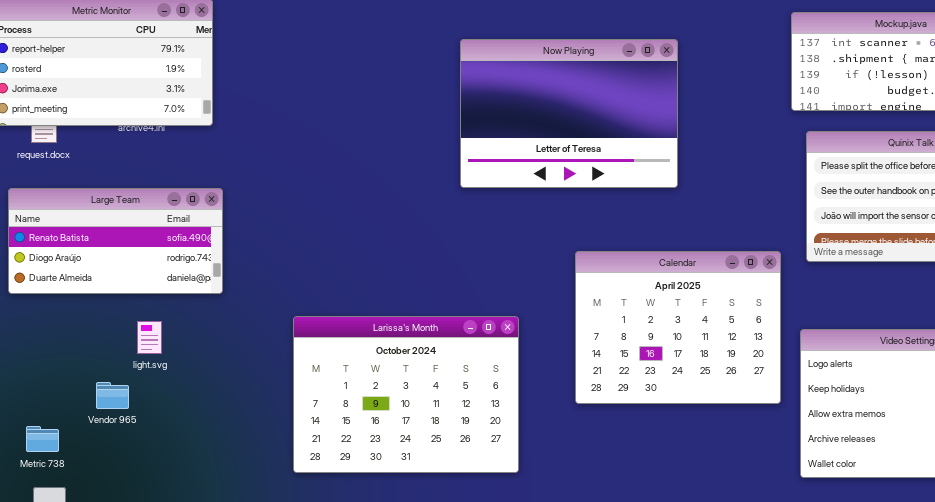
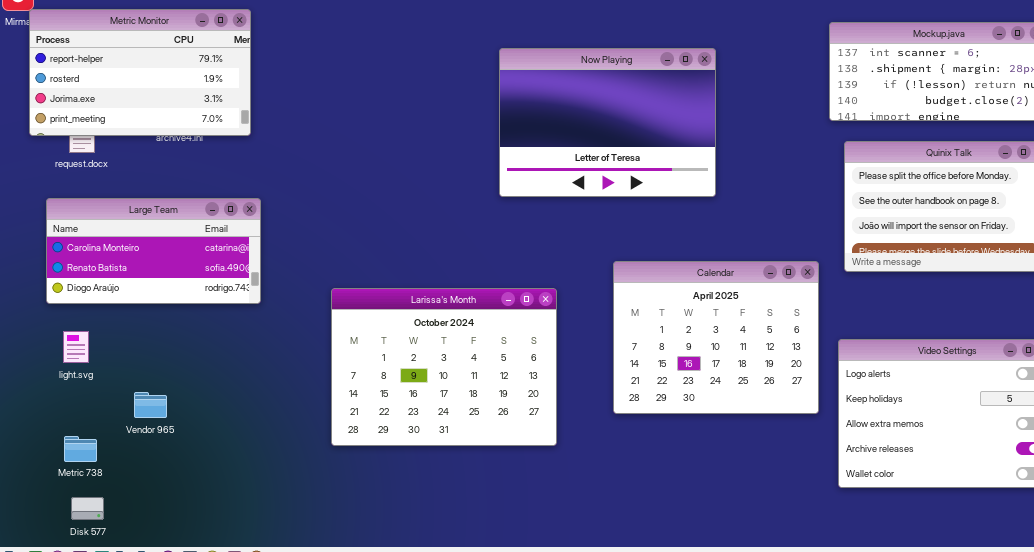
Large Team: [8,188,223,294] -> [46,198,261,304], scrolled up 1 row
Larissa's Month: [293,316,519,473] -> [331,288,557,446], moved
light.svg: [137,321,162,354] -> [63,331,89,363], moved

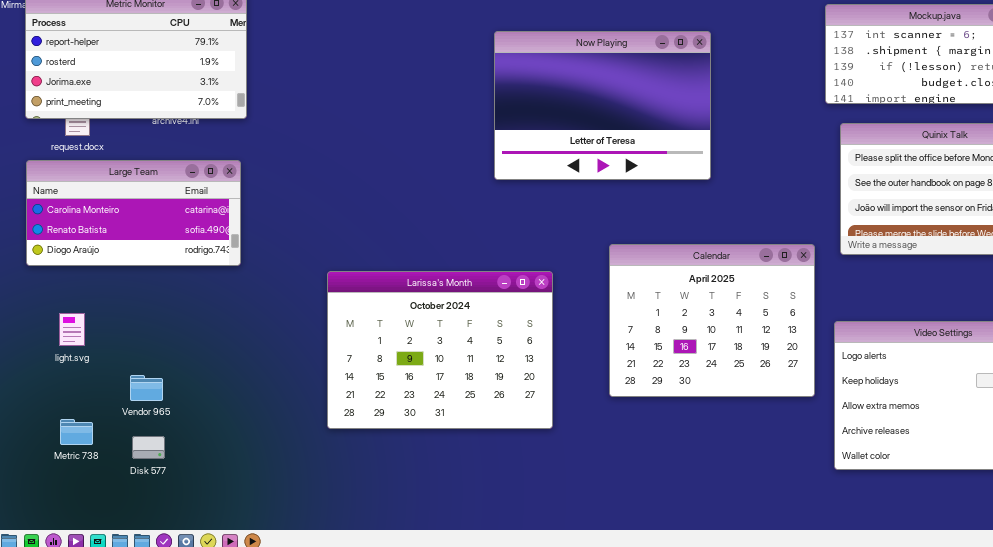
Large Team: [46,198,261,304] -> [26,160,241,266], moved
Disk 577: [71,497,104,520] -> [132,436,165,459], moved

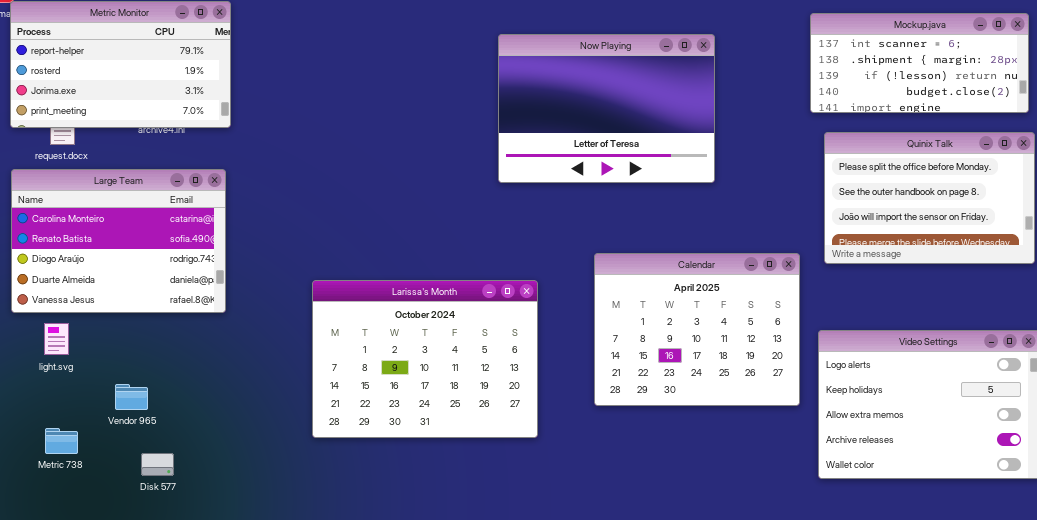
Now Playing: [494,31,711,180] -> [498,34,715,183], moved
Large Team: [26,160,241,266] -> [11,169,226,313], resized
Disk 577: [132,436,165,459] -> [141,453,174,476], moved

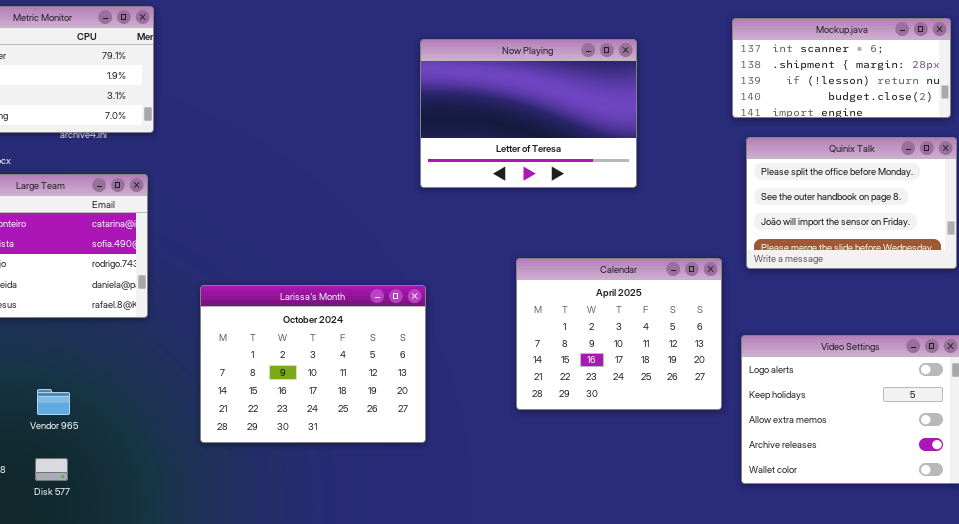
Larissa's Month: [312,280,538,438] -> [200,285,426,443], moved
Disk 577: [141,453,174,476] -> [35,458,68,481], moved

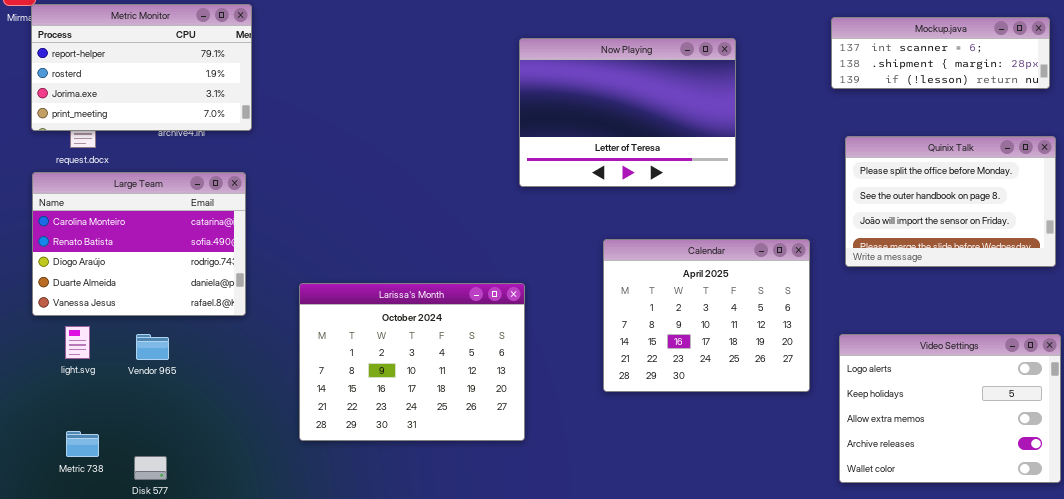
Mockup.java: [732,18,951,118] -> [831,17,1050,89], resized
Calendar: [516,258,722,410] -> [603,239,810,392], moved
Vendor 965: [37,389,70,415] -> [136,334,169,360], moved

